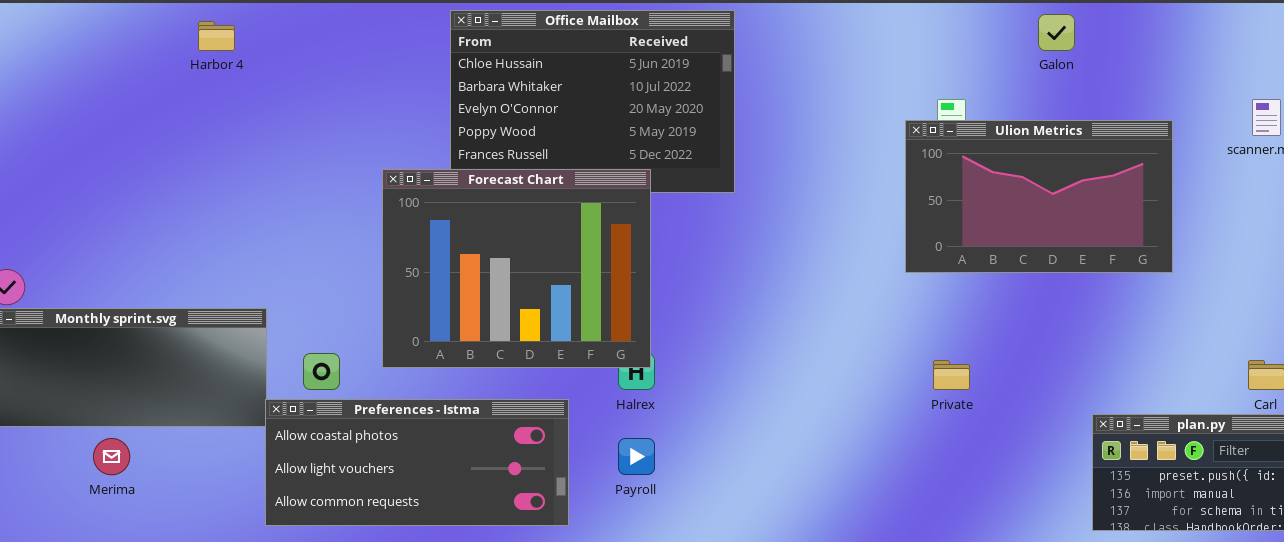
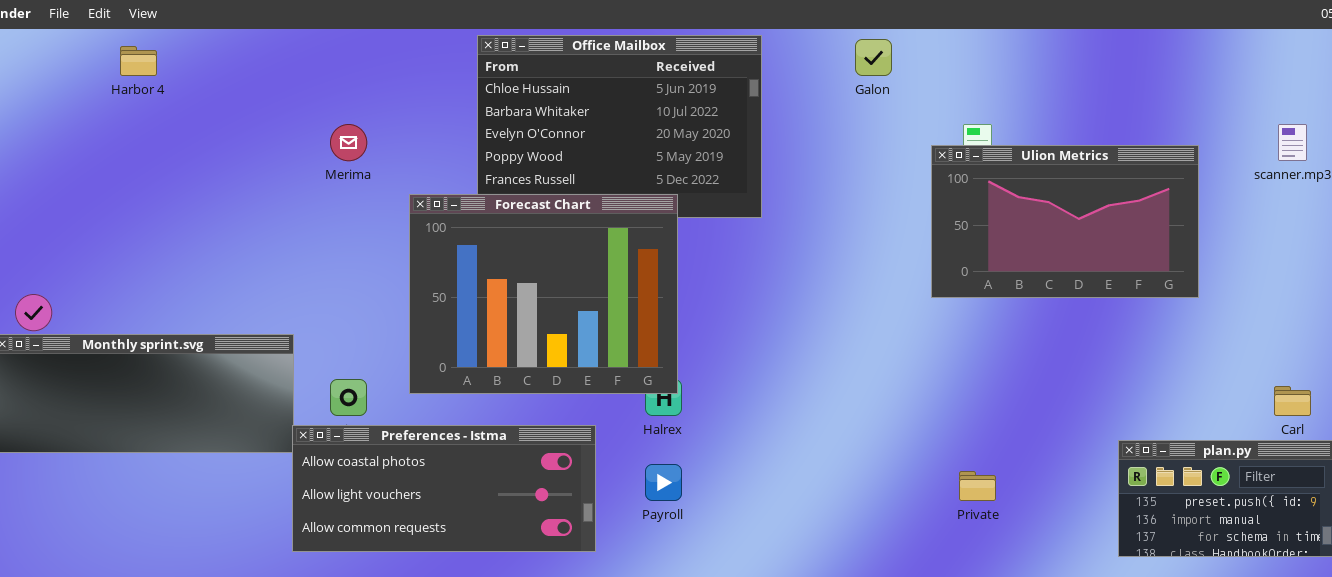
Galon: [1038,14,1075,51] -> [855,39,892,76], moved
Harbor 4: [198,21,235,51] -> [120,46,157,76], moved
Private: [933,360,970,390] -> [959,471,996,501], moved
Merima: [93,438,130,475] -> [330,124,367,161], moved

